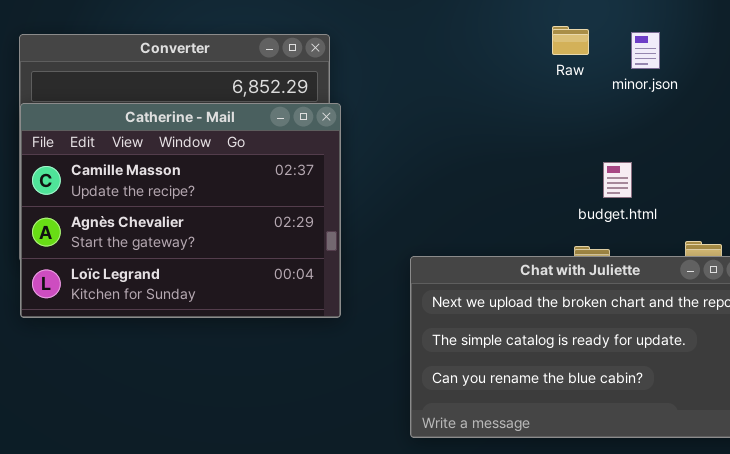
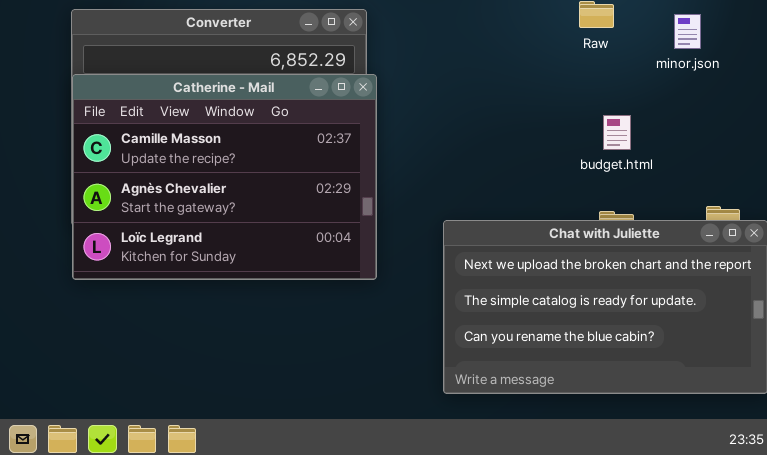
minor.json: [631,32,660,69] -> [674,14,701,49], moved
budget.html: [603,162,632,198] -> [603,115,631,150], moved

